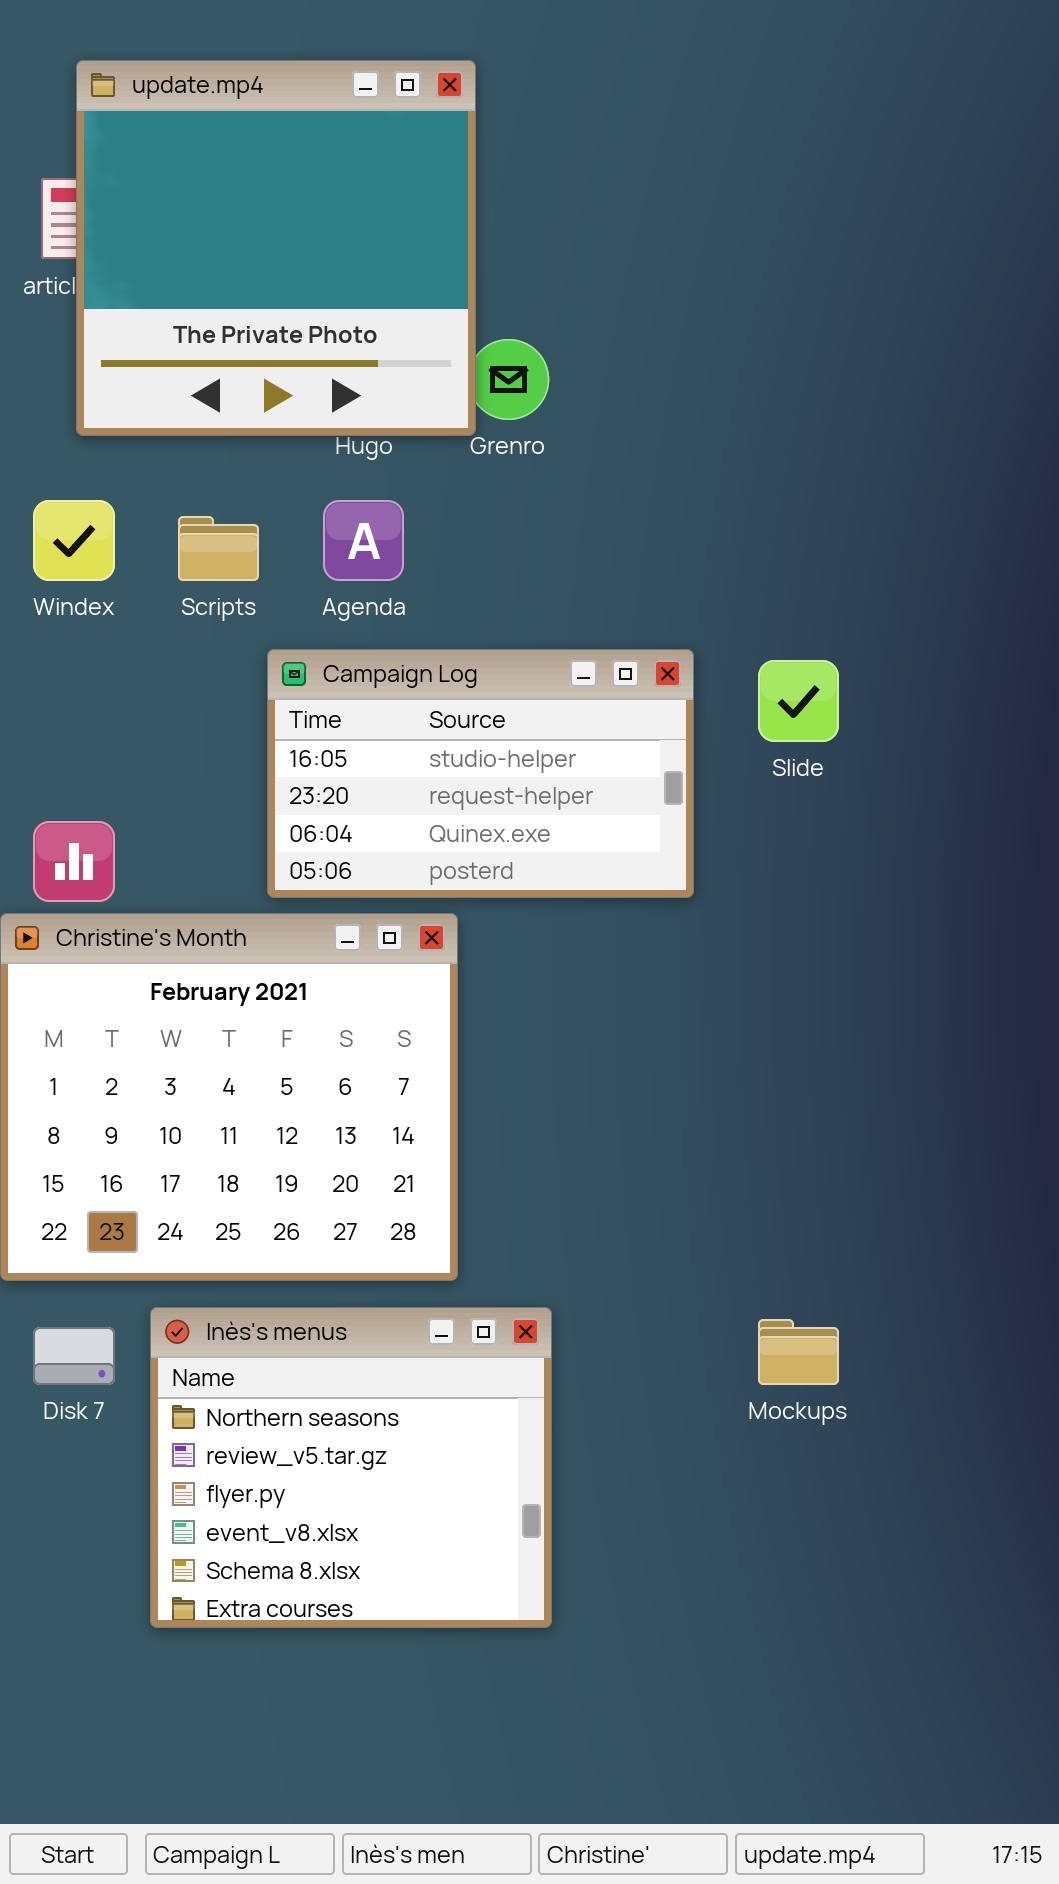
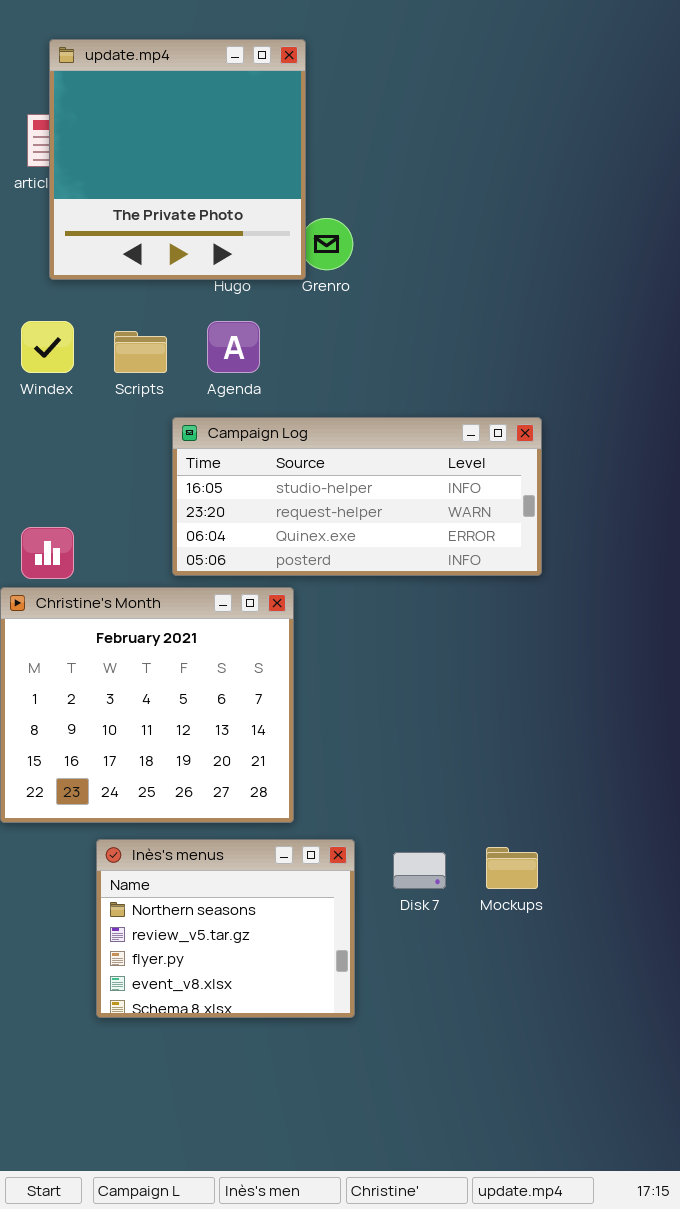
Campaign Log: [267,649,694,898] -> [172,417,542,576], resized
Inès's menus: [150,1307,552,1628] -> [96,839,355,1018], resized
Disk 7: [33,1327,115,1385] -> [393,852,446,889], moved

